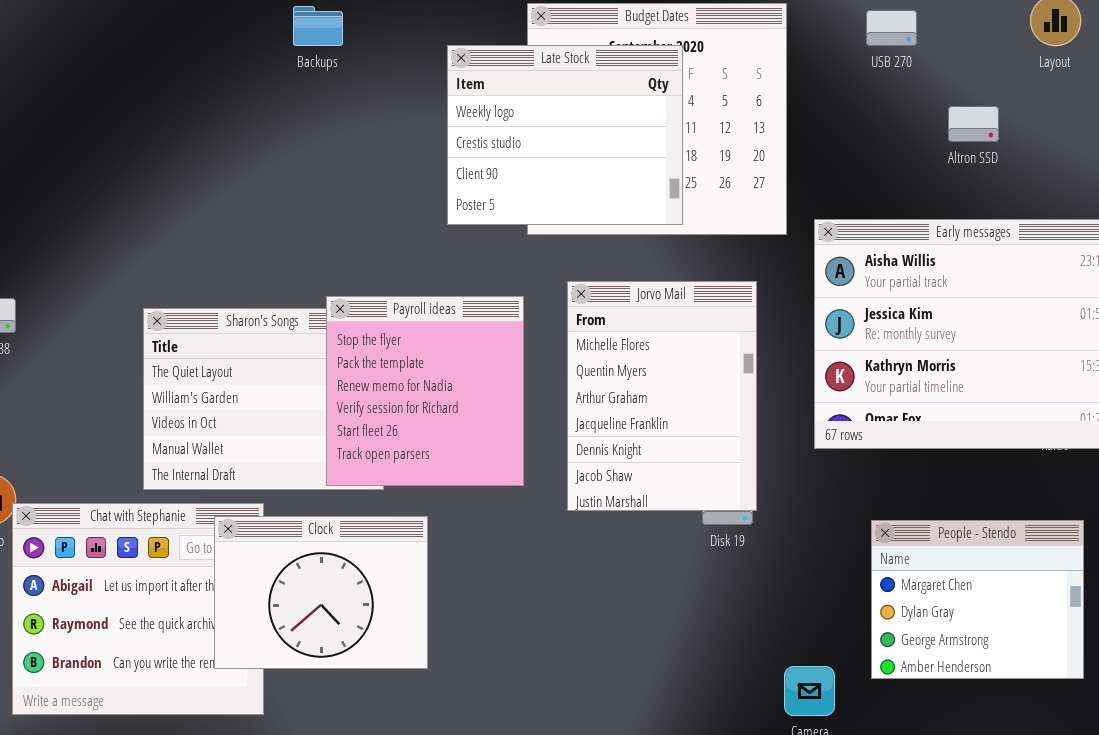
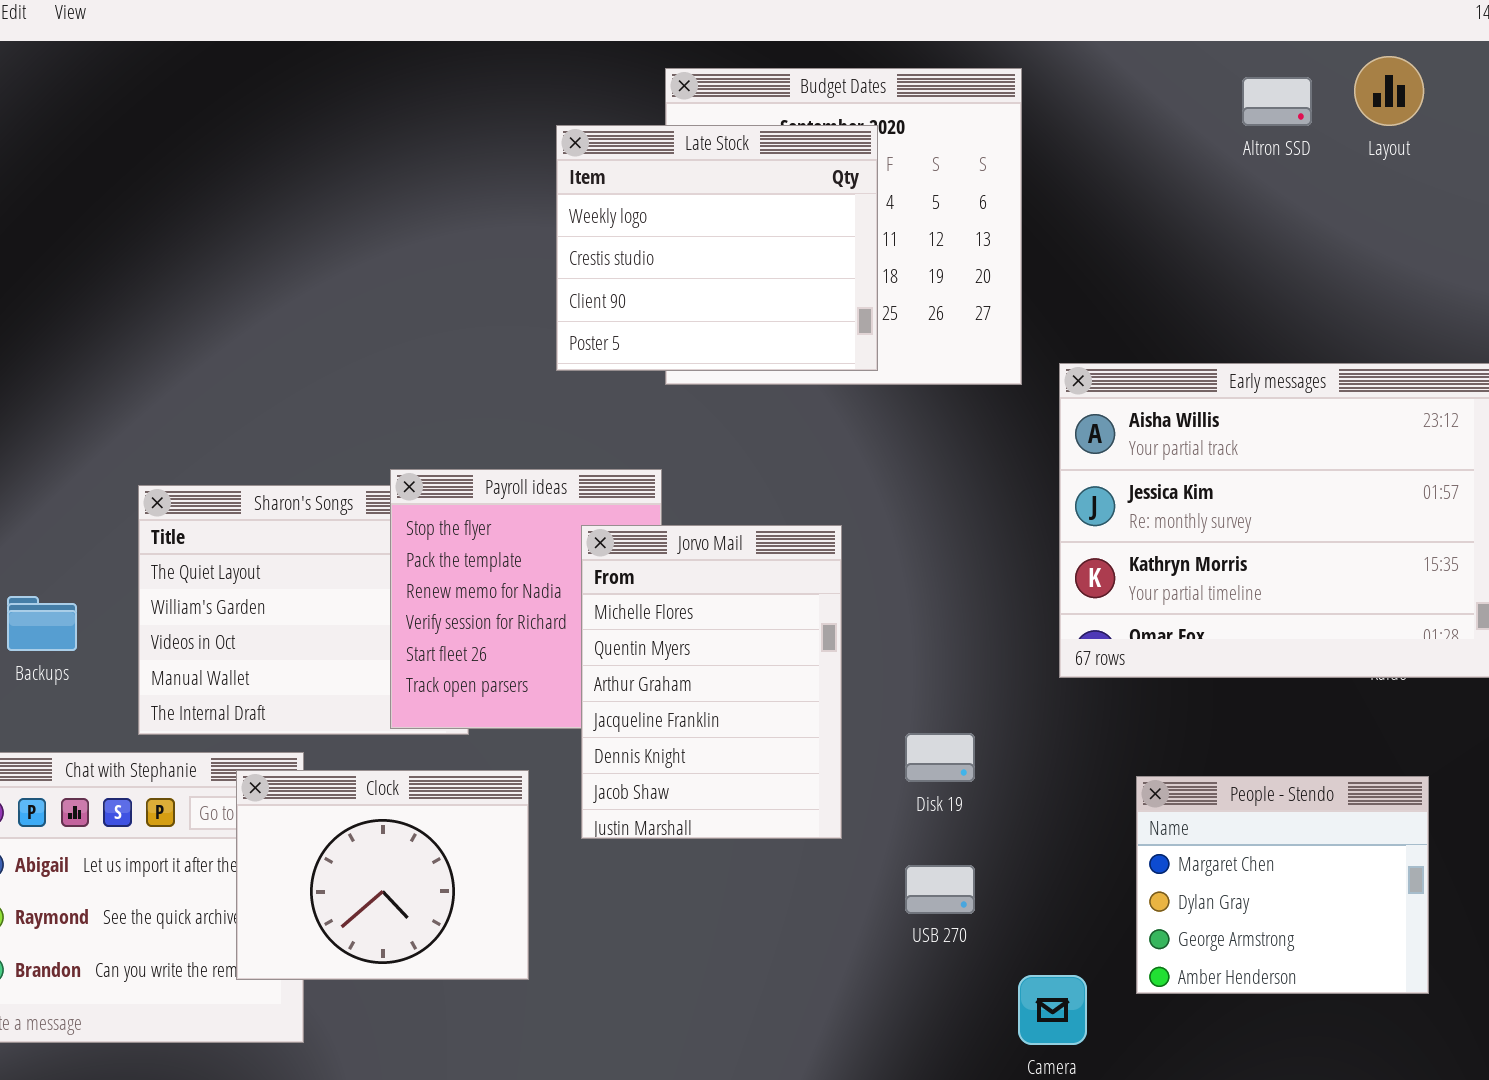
Backups: [293,6,343,46] -> [7,596,77,651], moved
USB 270: [866,10,917,46] -> [905,865,975,914], moved
Altron SSD: [948,106,999,142] -> [1242,77,1312,126], moved
Jorvo Mail: [567,281,757,511] -> [581,525,842,839], moved

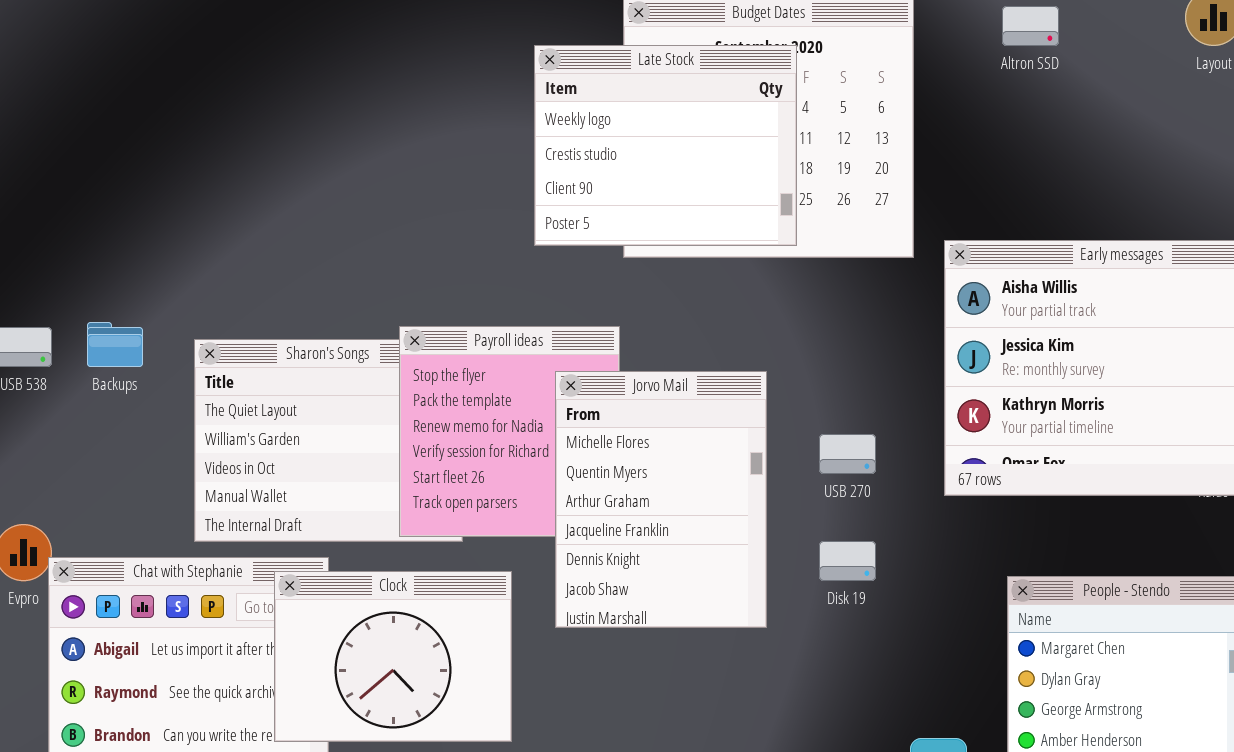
Altron SSD: [1242,77,1312,126] -> [1002,6,1059,46], moved
Backups: [7,596,77,651] -> [87,322,143,367], moved
USB 270: [905,865,975,914] -> [819,434,876,474], moved

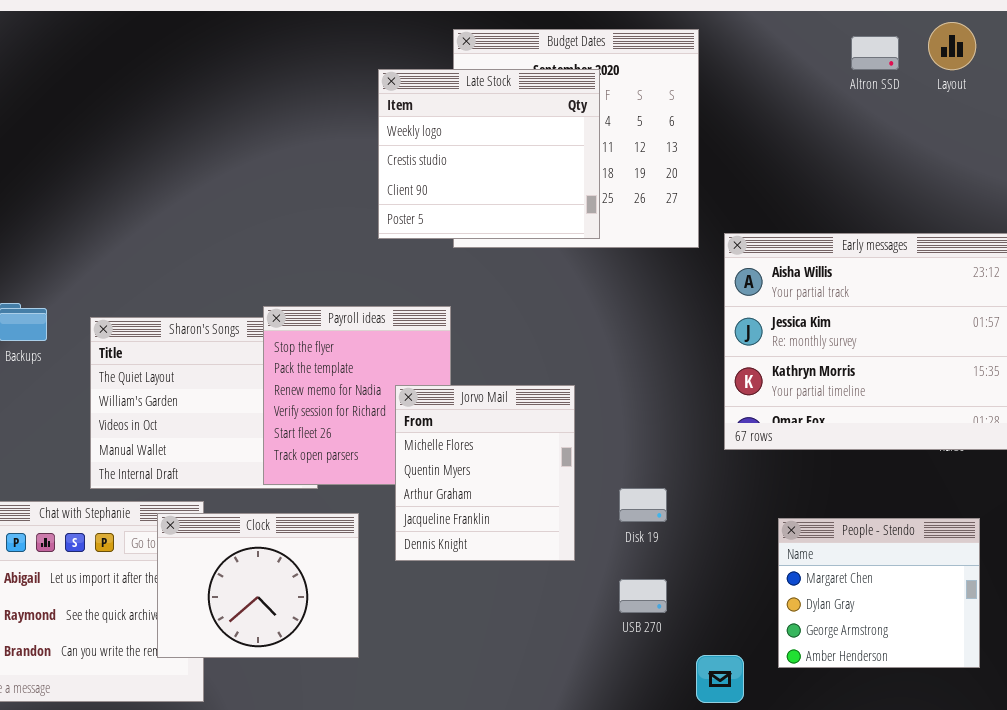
Altron SSD: [1002,6,1059,46] -> [851,36,899,70], moved
Jorvo Mail: [555,371,767,628] -> [395,385,575,561], resized
USB 270: [819,434,876,474] -> [619,579,667,613], moved

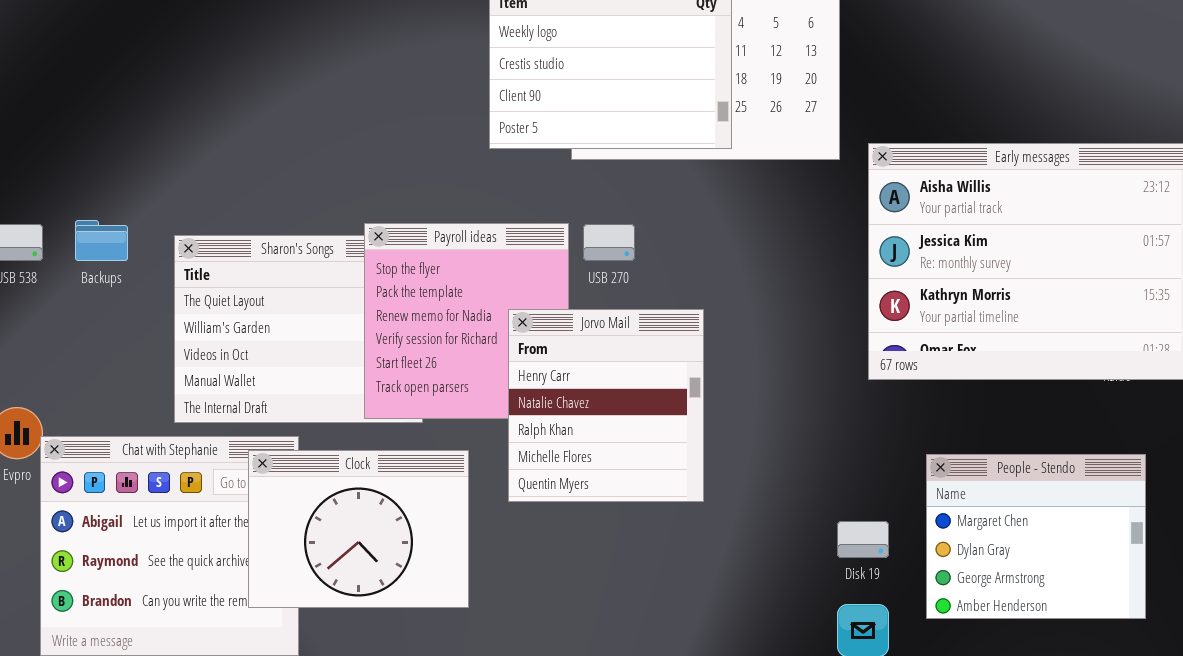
Jorvo Mail: [395,385,575,561] -> [508,309,704,502], scrolled up 3 rows
Disk 19: [619,488,667,522] -> [837,521,889,558], moved
USB 270: [619,579,667,613] -> [583,224,635,261], moved

